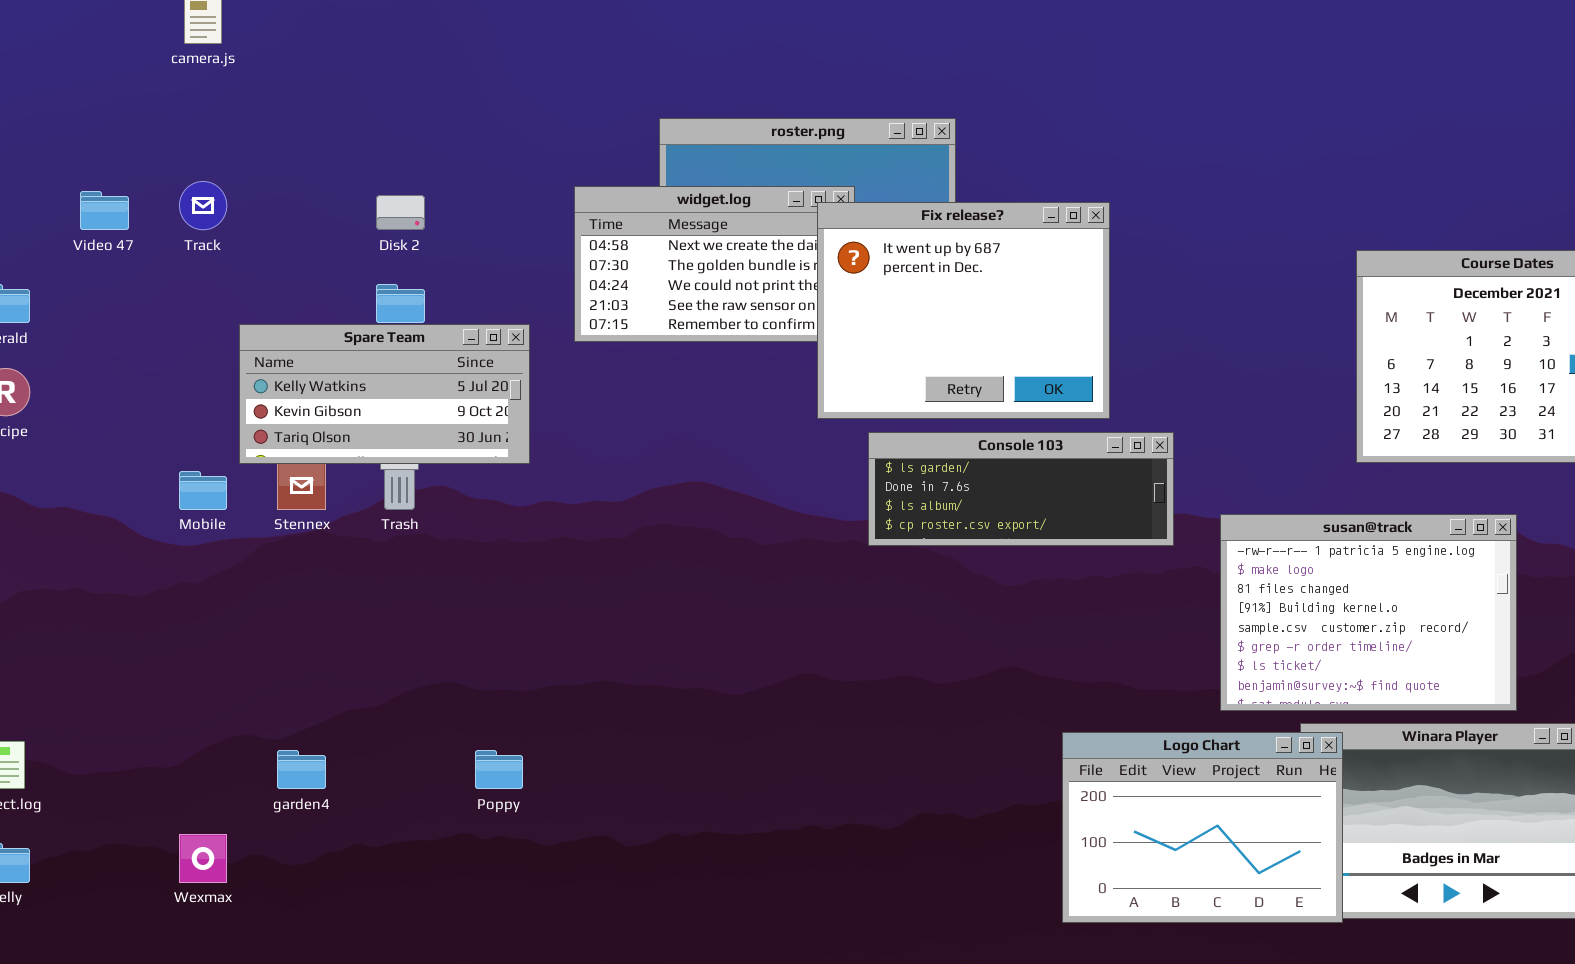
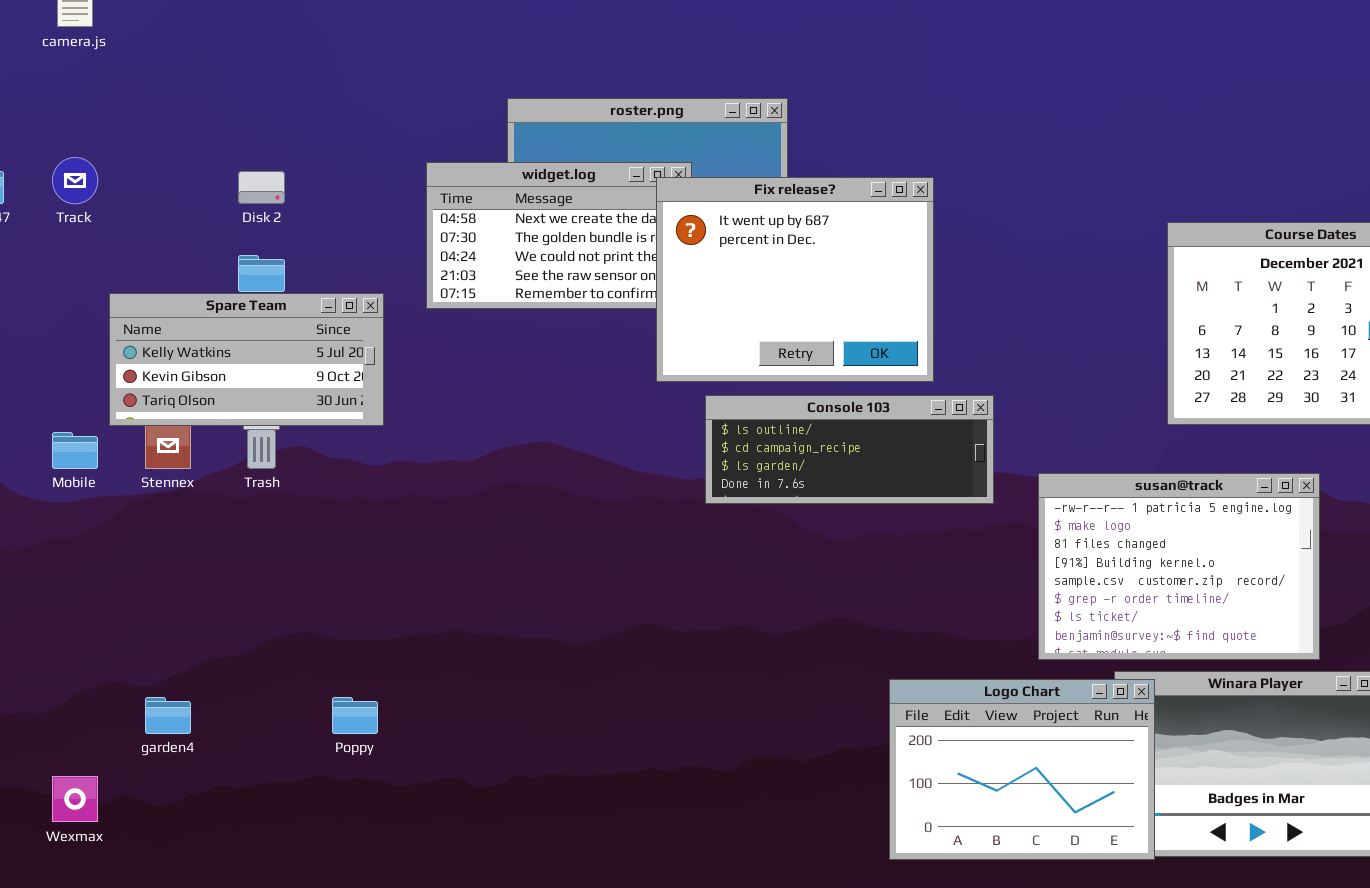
Console 103: [868,432,1174,546] -> [705,395,994,504], scrolled up 2 rows

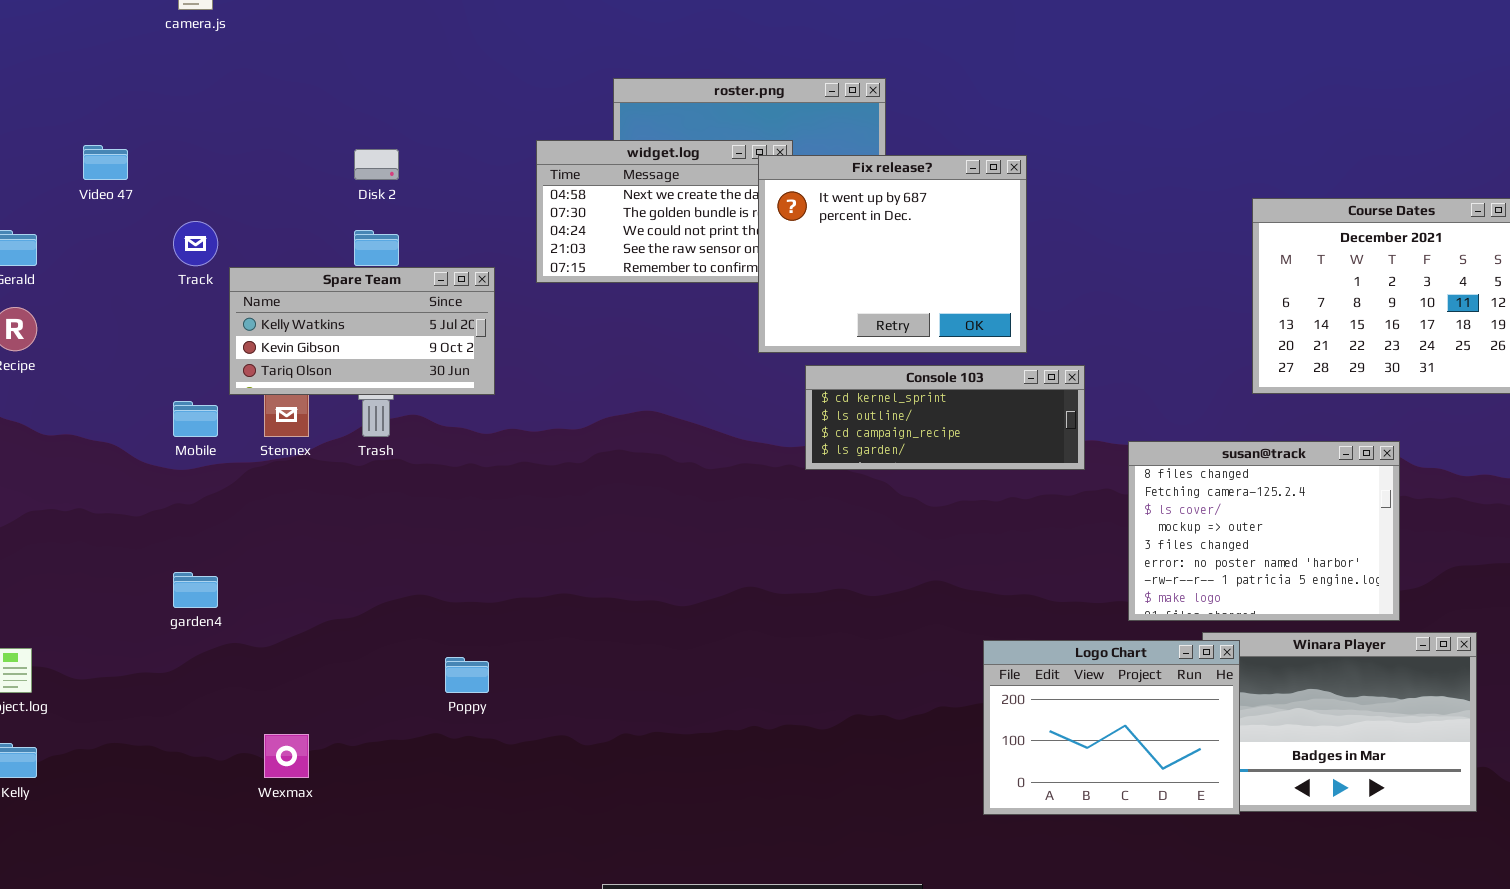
Track: [52,157,98,204] -> [173,221,218,266], moved
Console 103: [705,395,994,504] -> [805,365,1085,470], scrolled up 1 row
susan@track: [1038,473,1320,660] -> [1128,441,1400,621], scrolled up 6 rows
garden4: [145,697,191,734] -> [173,572,218,608], moved
Wexmax: [52,776,98,822] -> [264,734,309,778], moved

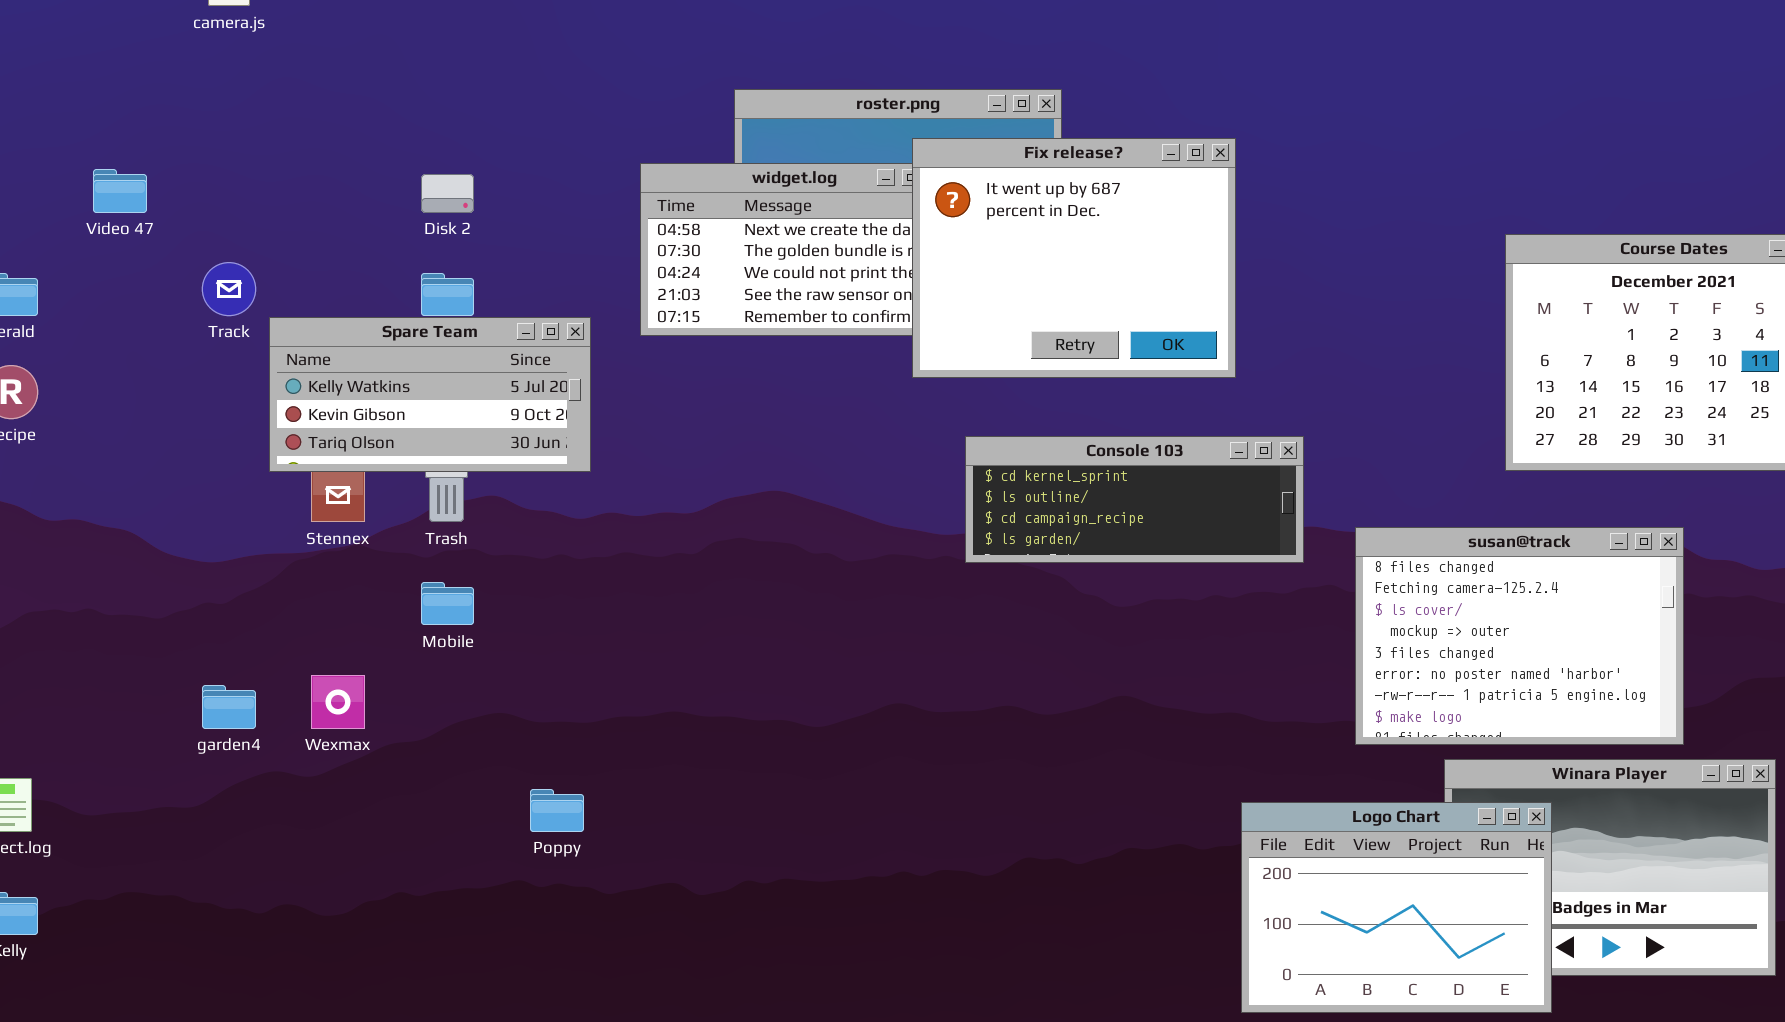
Fix release?: [758,155,1027,353] -> [912,138,1236,378], moved
Mobile: [173,401,218,437] -> [421,582,474,625], moved
Logo Chart: [983,640,1240,815] -> [1241,802,1552,1013], moved
Wexmax: [264,734,309,778] -> [311,675,365,729], moved

